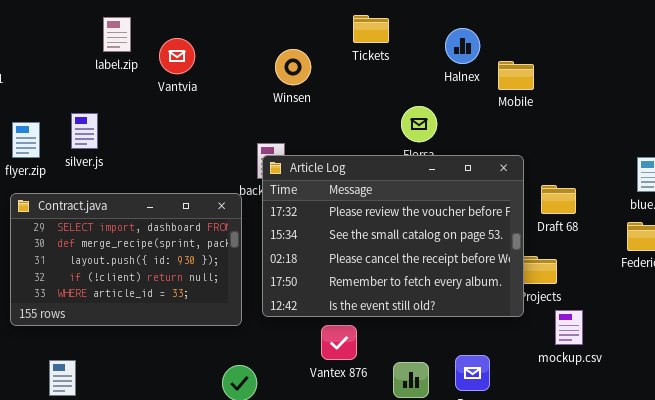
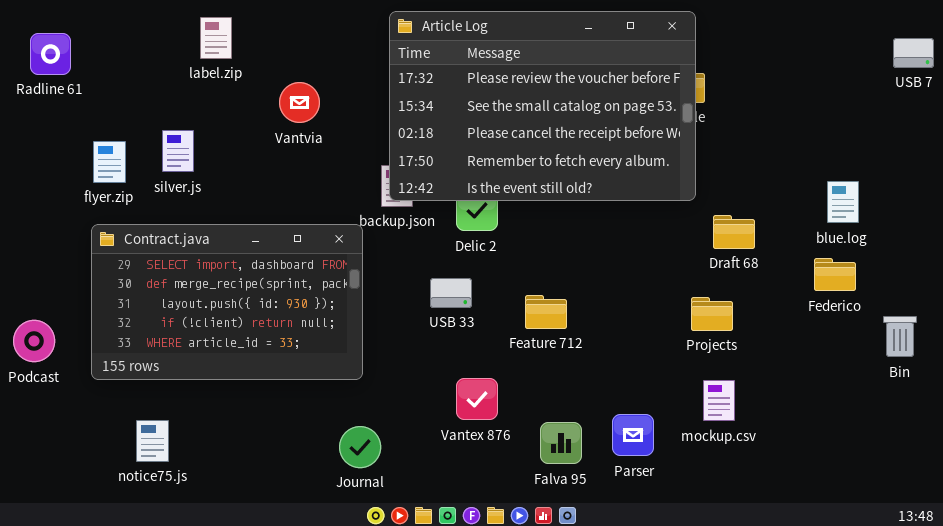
Vantvia: [159,38,195,74] -> [279,82,320,123], moved
Article Log: [262,155,524,317] -> [389,11,696,201], moved
mockup.csv: [555,310,583,345] -> [703,380,735,421], moved

